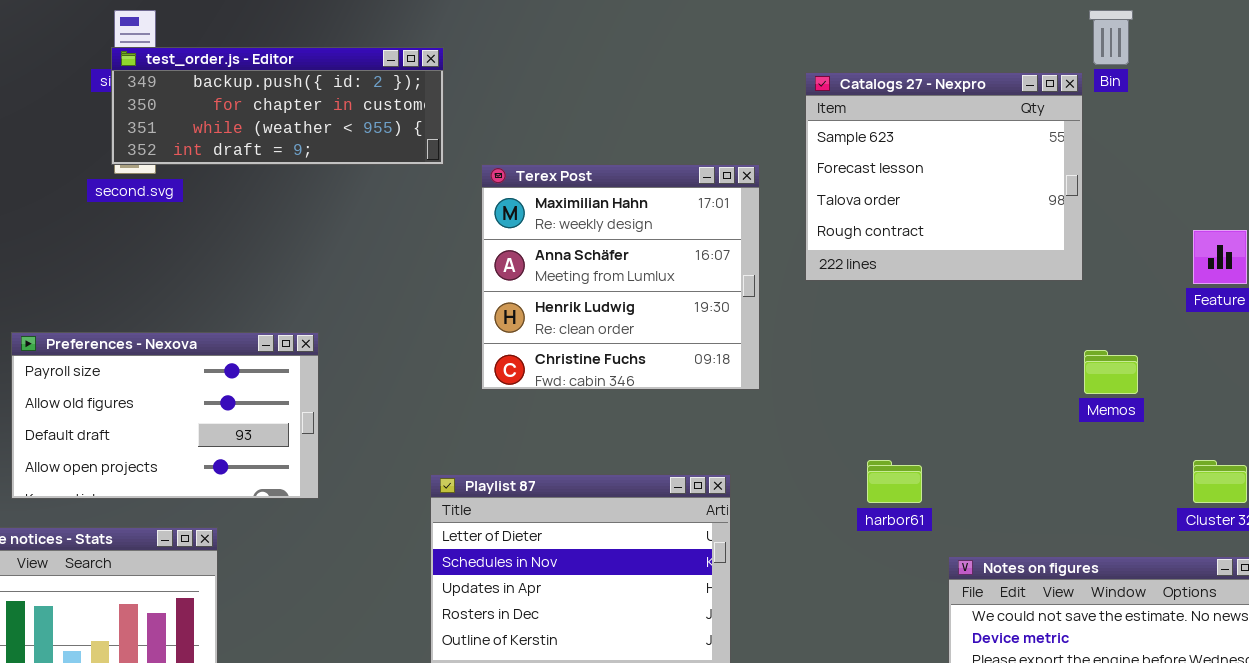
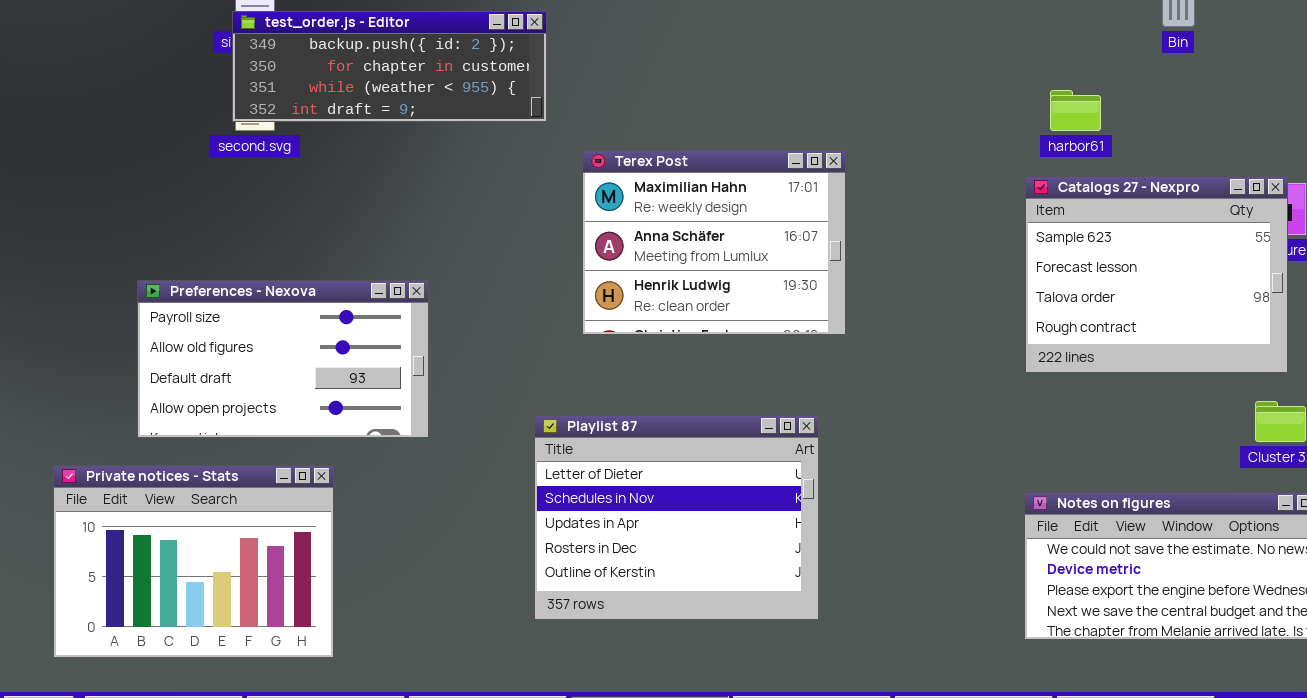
Catalogs 27 - Nexpro: [805,72,1083,281] -> [1025,176,1288,373], moved
Terex Post: [481,164,760,390] -> [582,150,846,335], resized
harbor61: [867,460,922,503] -> [1050,90,1101,131], moved

